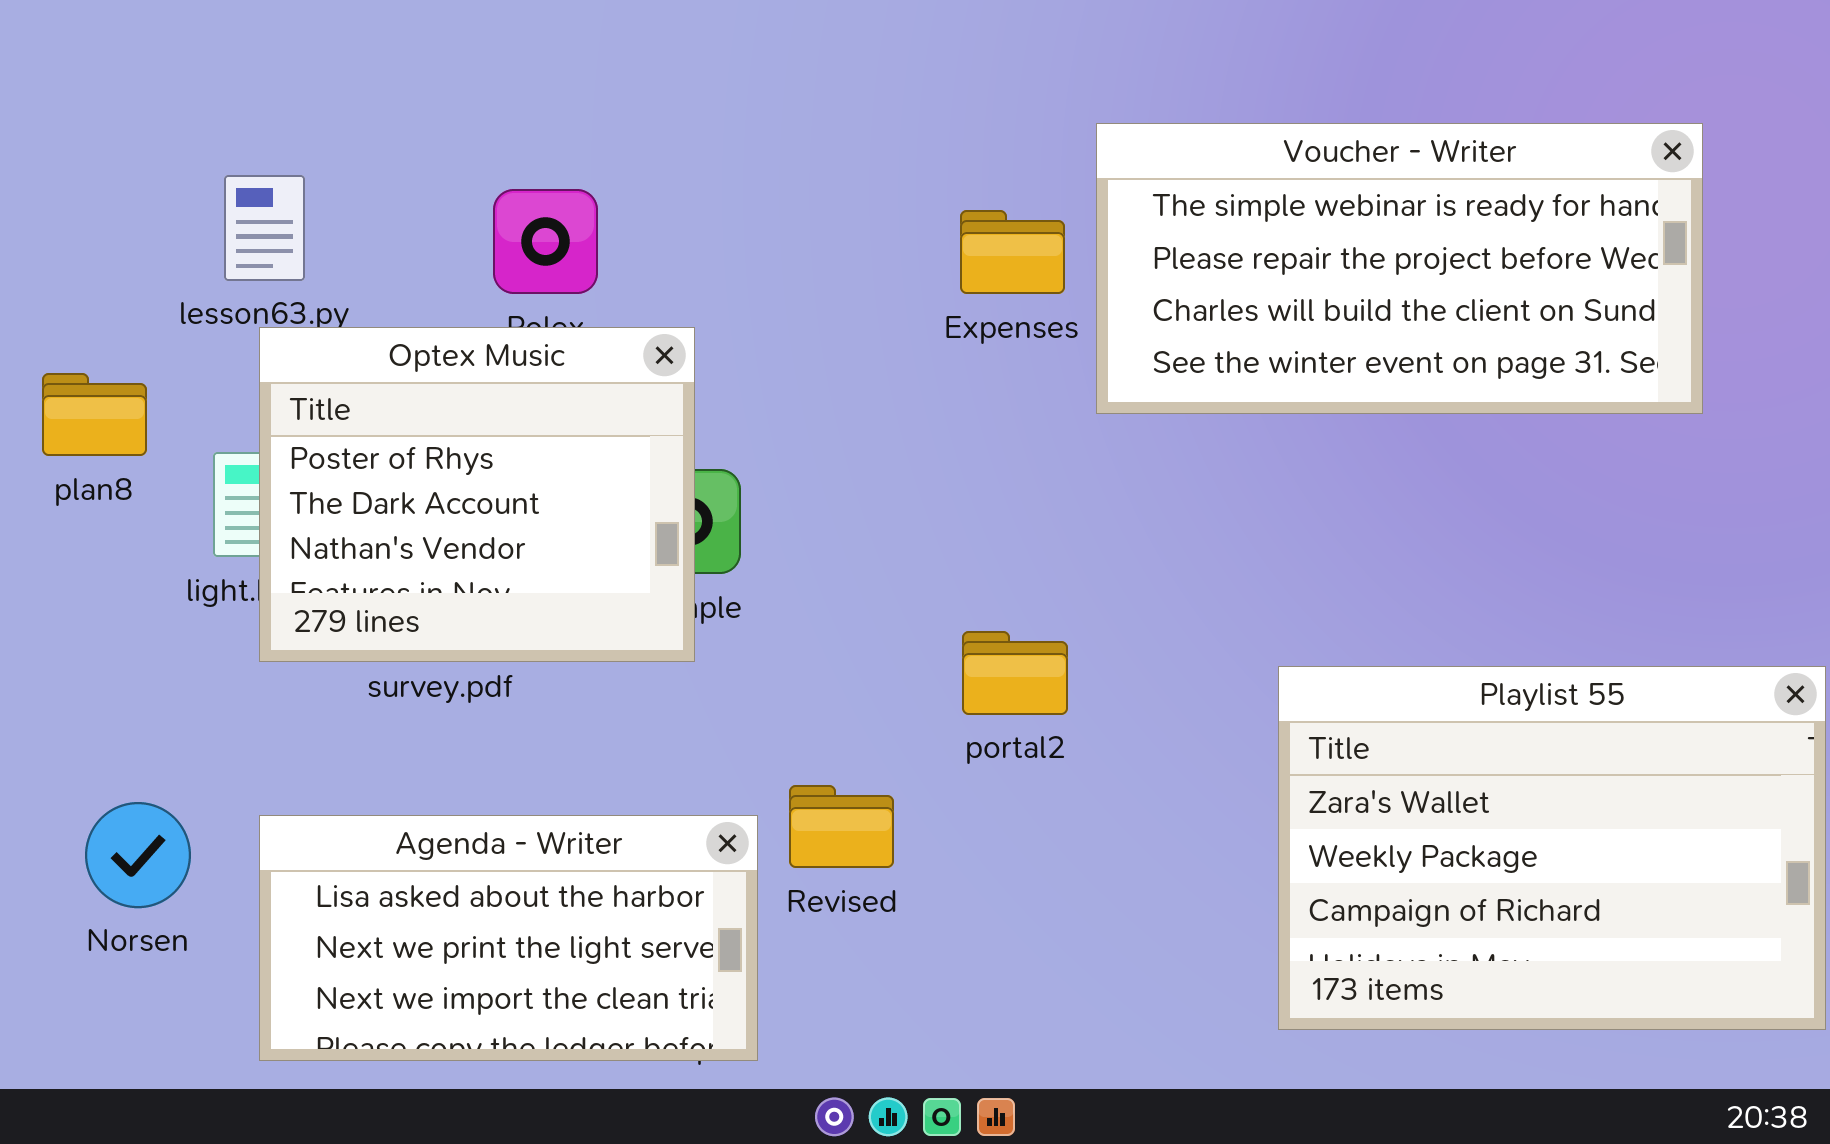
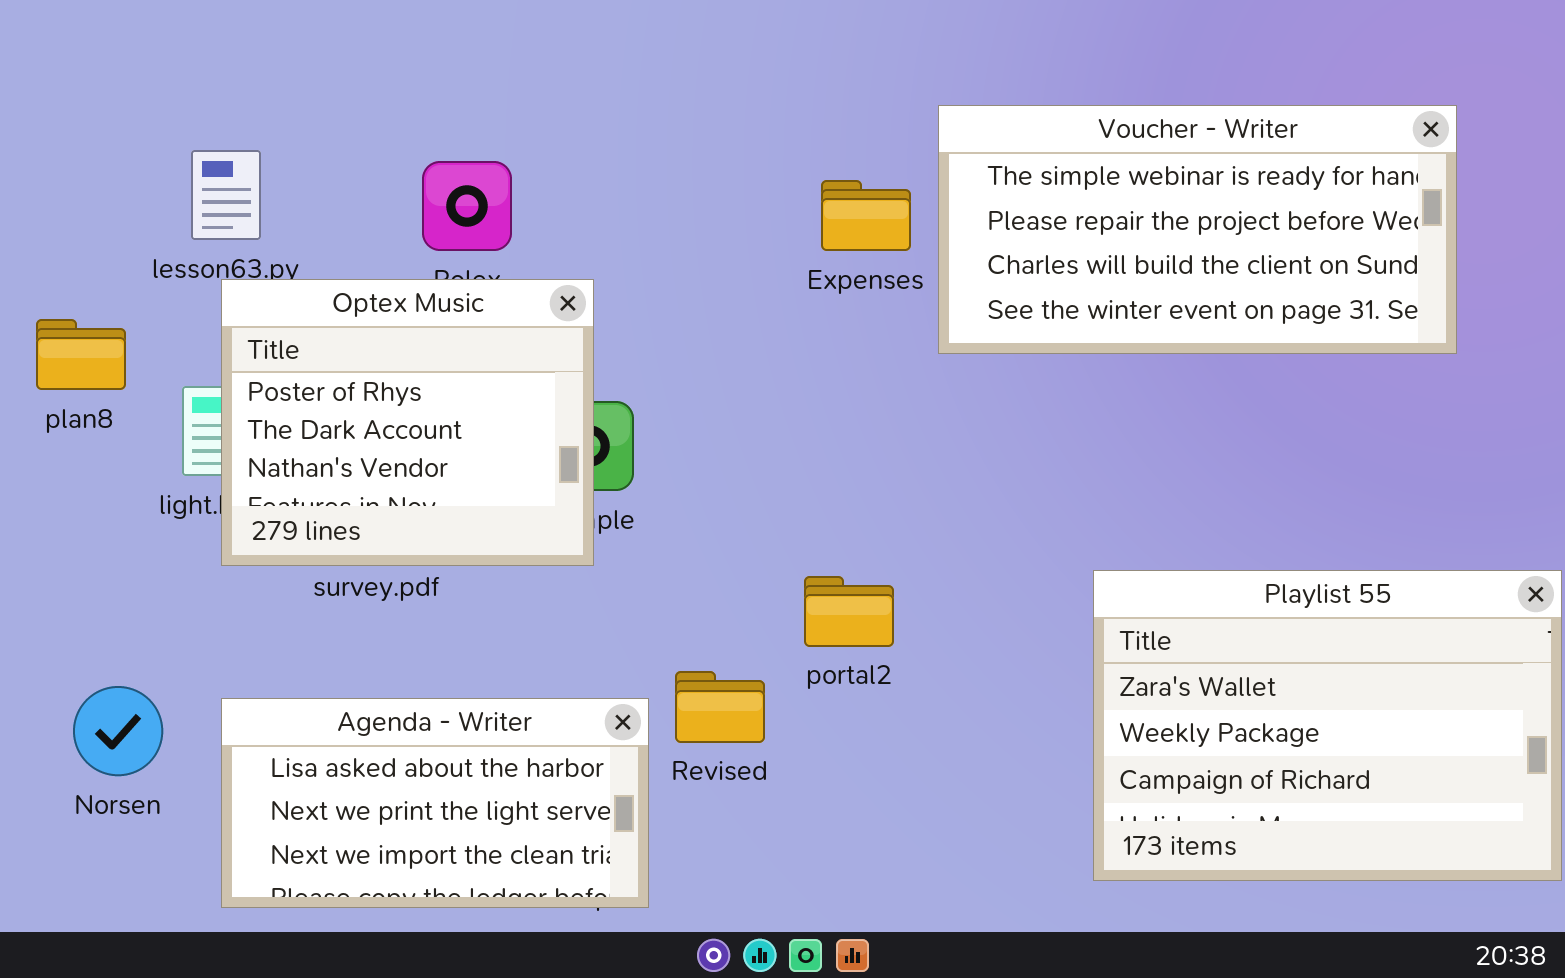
portal2: [962,631,1068,715] -> [804,576,894,647], moved

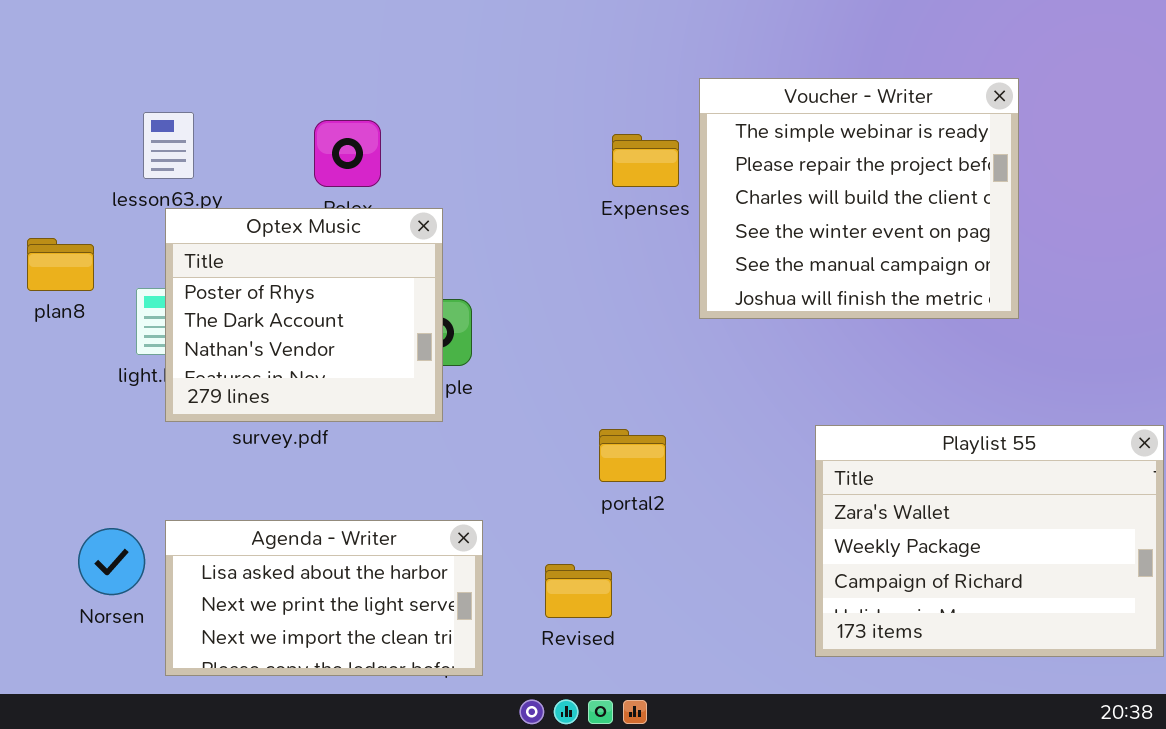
Voucher - Writer: [938,105,1457,354] -> [699,78,1019,319], resized
Revised: [675,671,765,743] -> [545,564,612,618], moved
Norsen: [73,686,163,776] -> [78,528,145,595], moved

